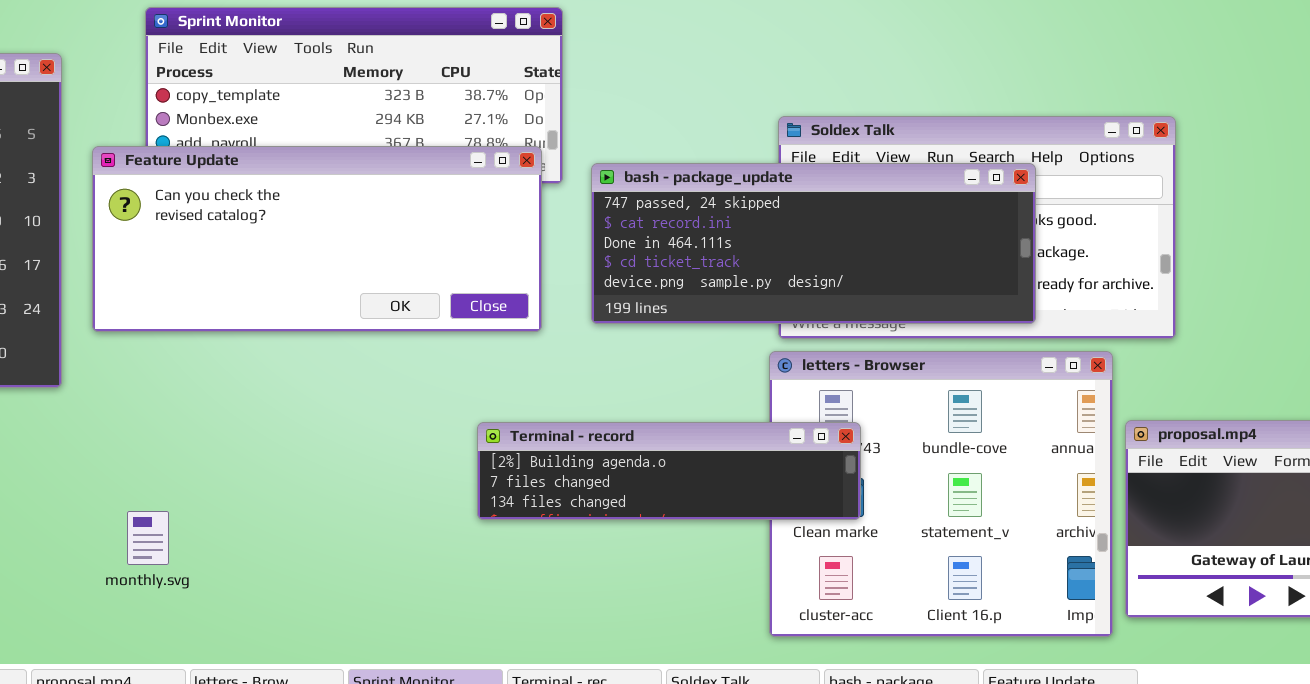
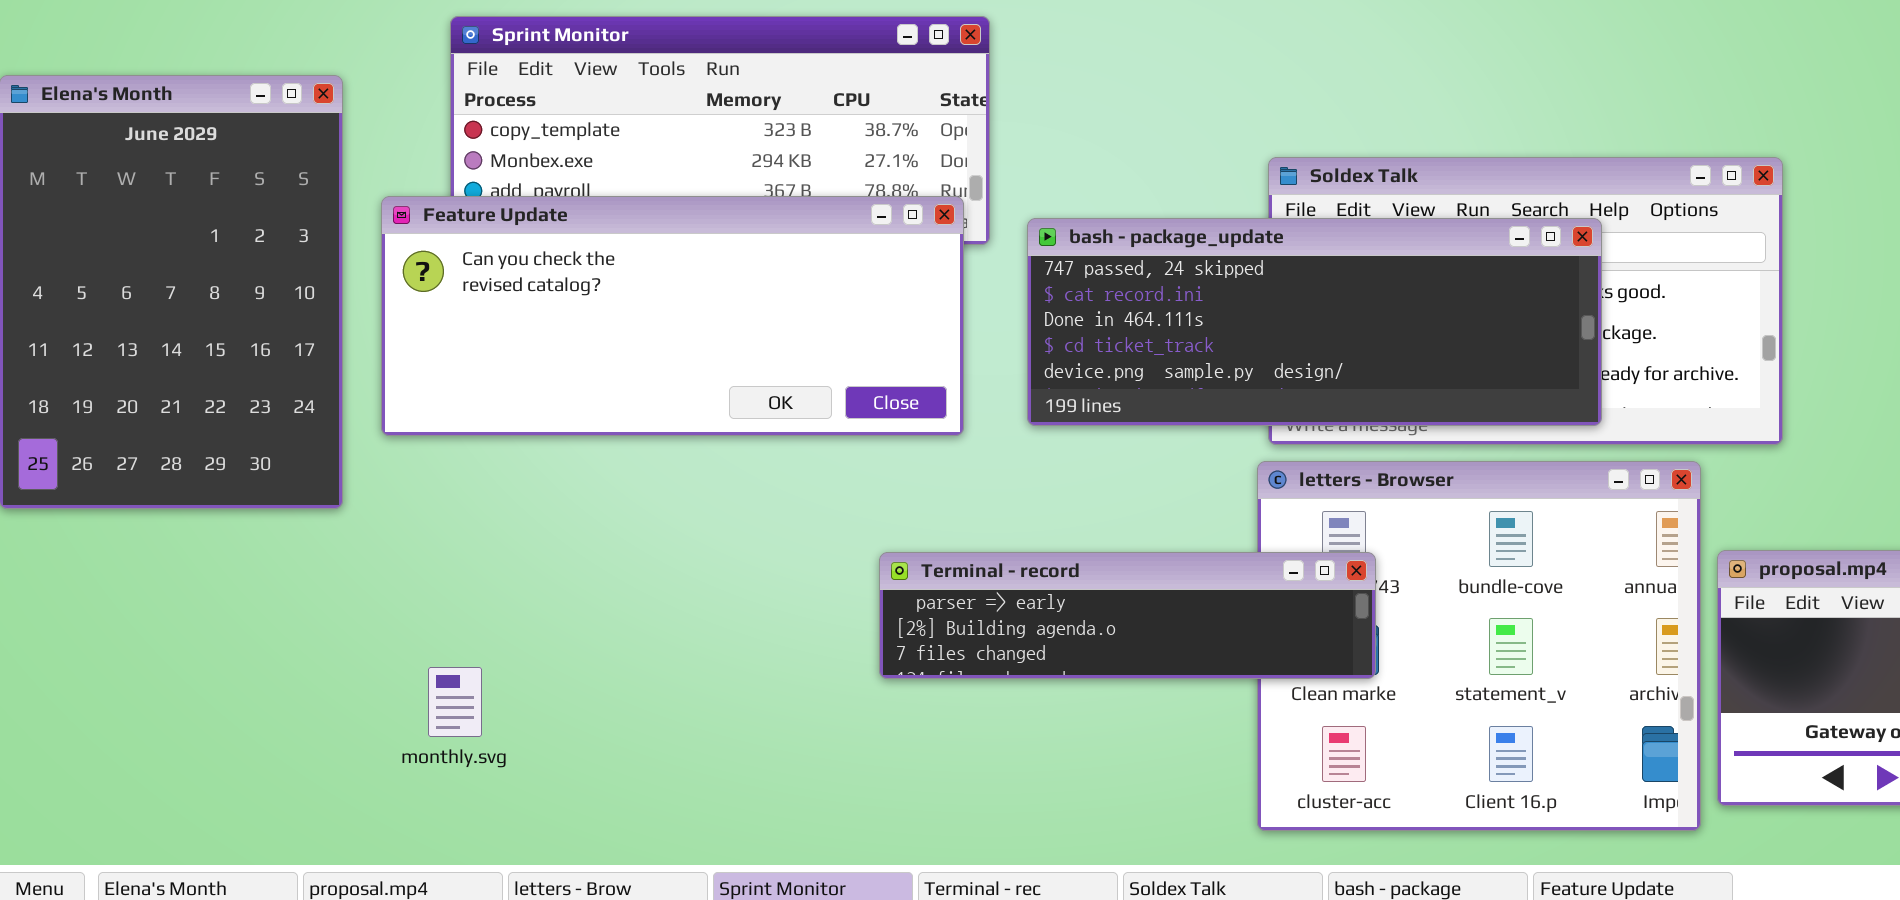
Terminal - record: [477,422,861,520] -> [879,552,1376,679], scrolled up 1 row

